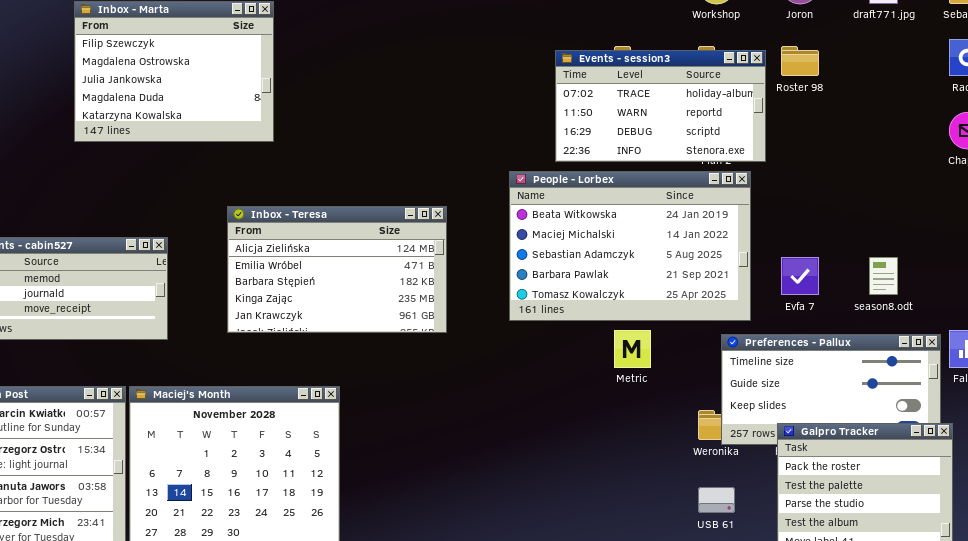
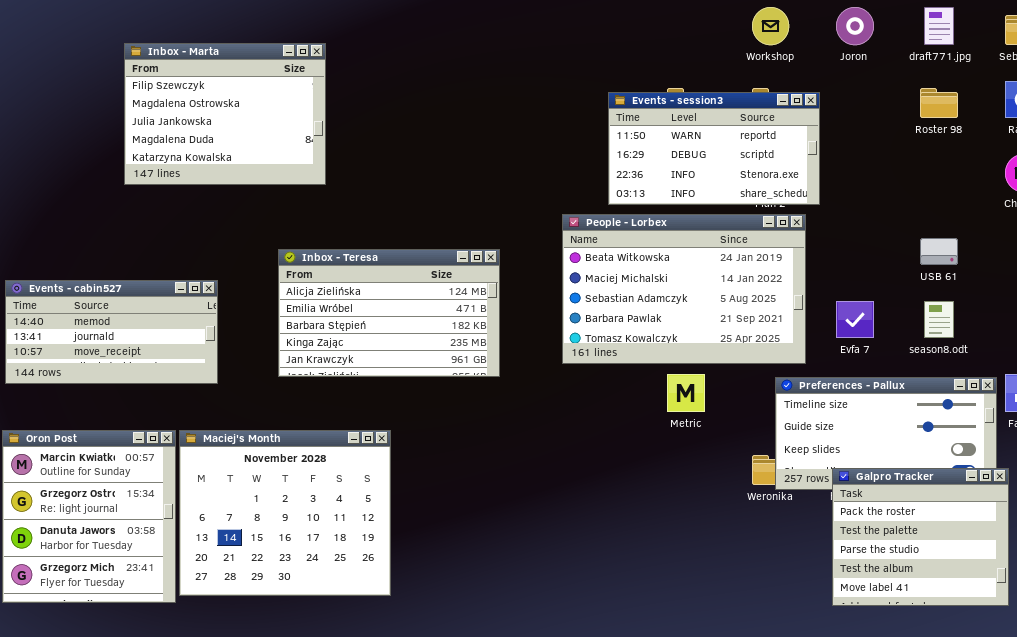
Roster 98: [781,46,819,76] -> [920,88,958,118], moved
Events - session3: [555,50,766,162] -> [608,92,820,205], scrolled down 1 row
USB 61: [698,487,735,513] -> [920,238,958,265], moved

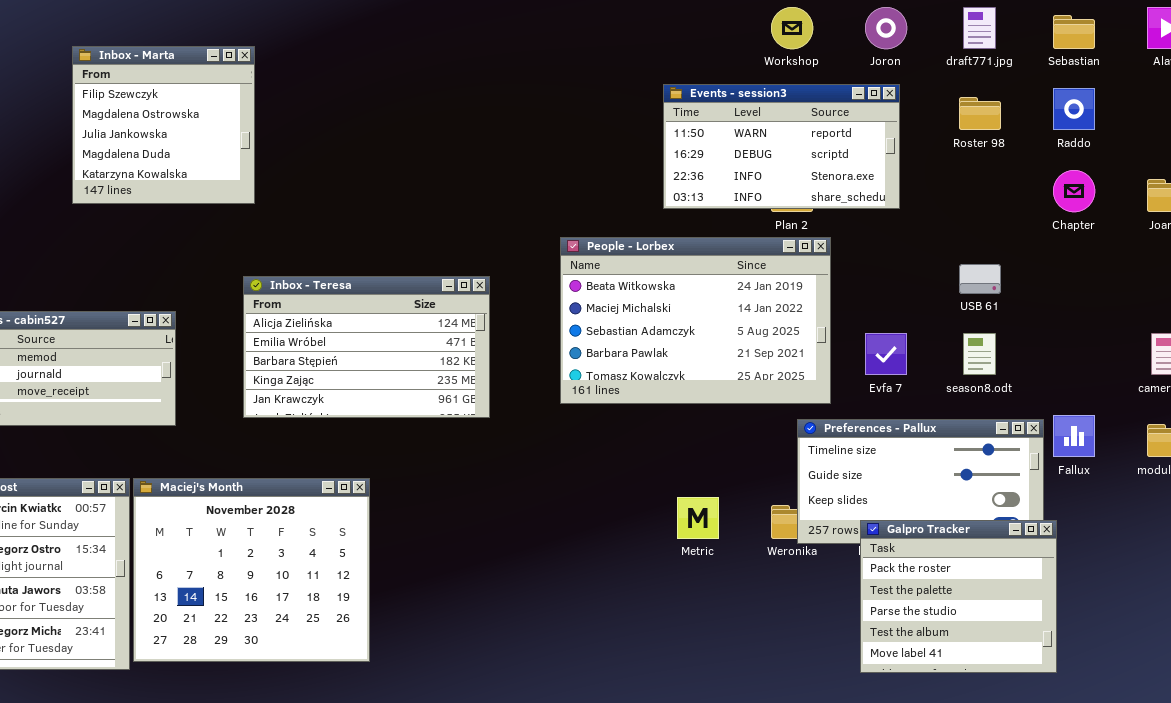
Inbox - Marta: [124,43,326,185] -> [72,46,255,204], resized
Events - session3: [608,92,820,205] -> [663,84,900,209], moved
Metric: [667,374,705,412] -> [677,497,719,539], moved

